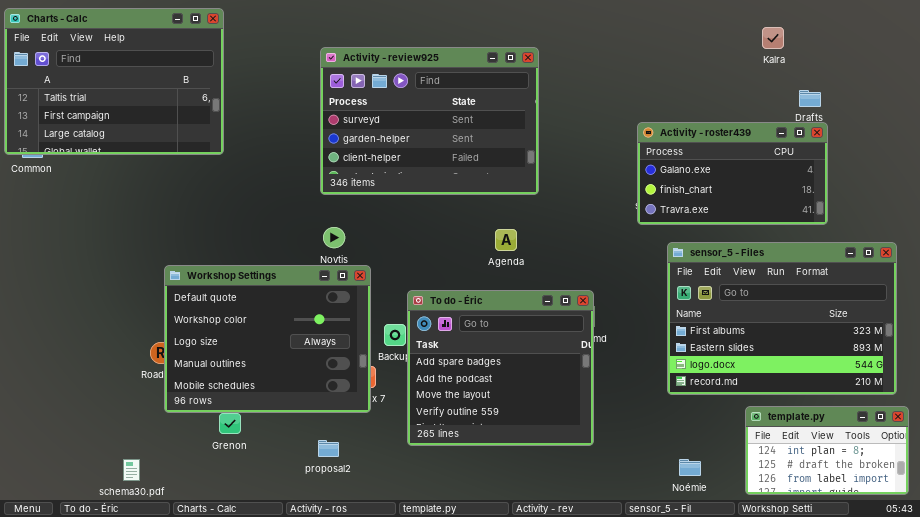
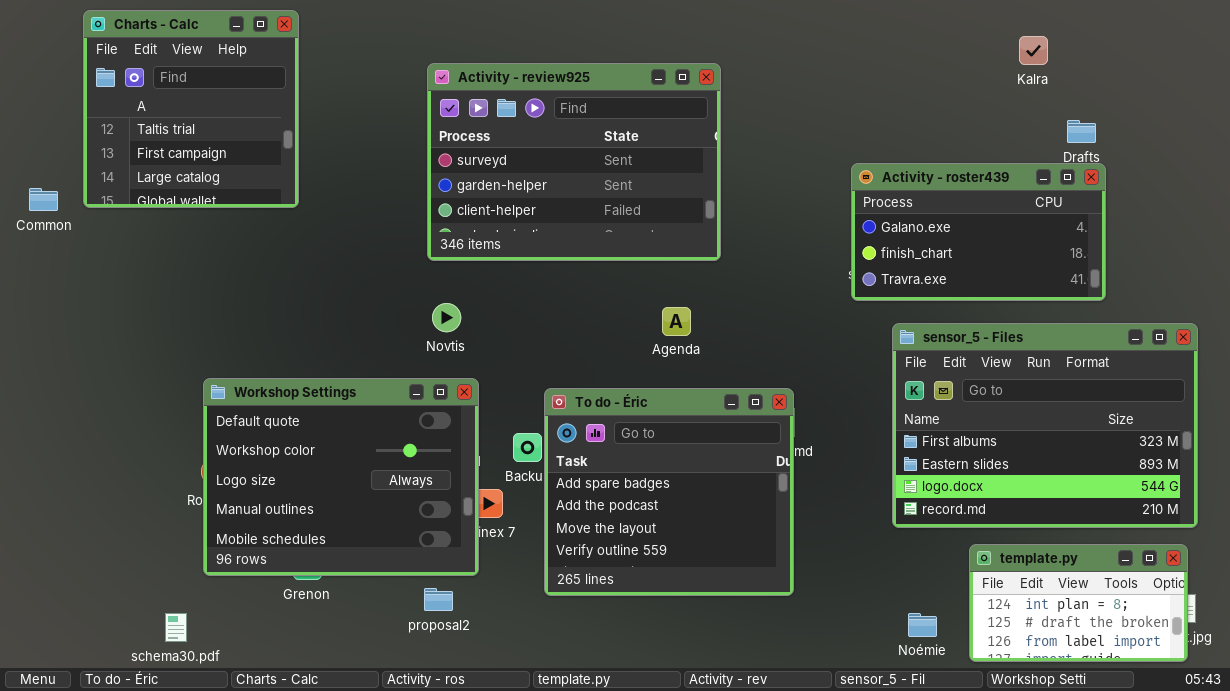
Charts - Calc: [4,8,224,155] -> [83,10,299,208], resized
Workshop Settings: [164,265,371,413] -> [203,378,479,576], moved
template.py: [745,406,909,495] -> [969,544,1188,662], moved

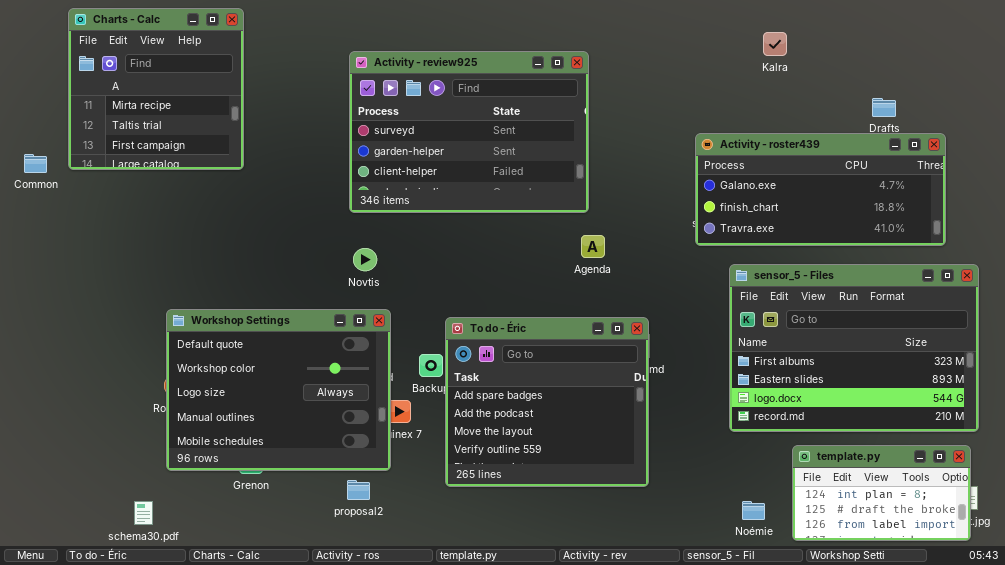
Charts - Calc: [83,10,299,208] -> [68,8,244,170], scrolled up 1 row
Kalra: [1019,36,1048,65] -> [763,32,787,56], moved
Activity - roster439: [851,163,1106,301] -> [695,133,946,246], resized
Agenda: [662,307,691,336] -> [581,235,605,258], moved

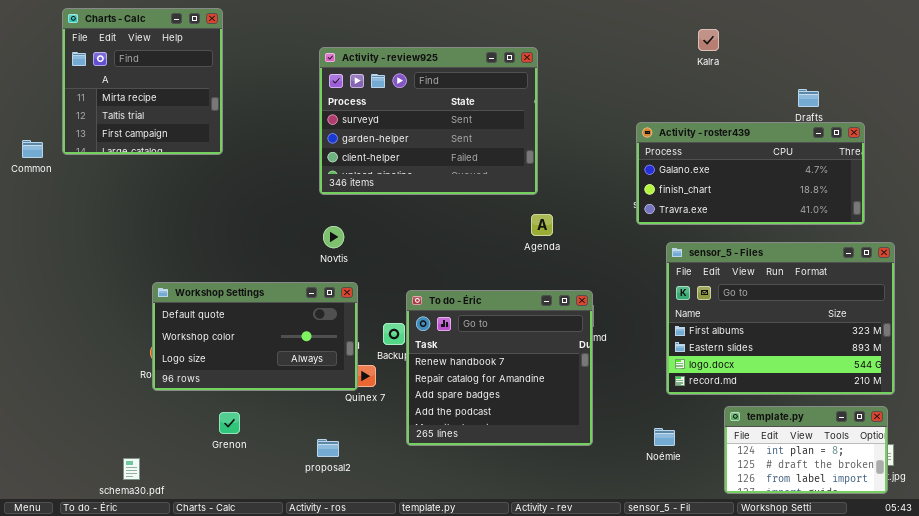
Workshop Settings: [166,309,391,471] -> [152,282,358,391], resized
To do - Éric: [445,317,649,487] -> [406,290,593,446], scrolled up 2 rows
Noémie: [742,501,765,520] -> [654,428,675,446], moved

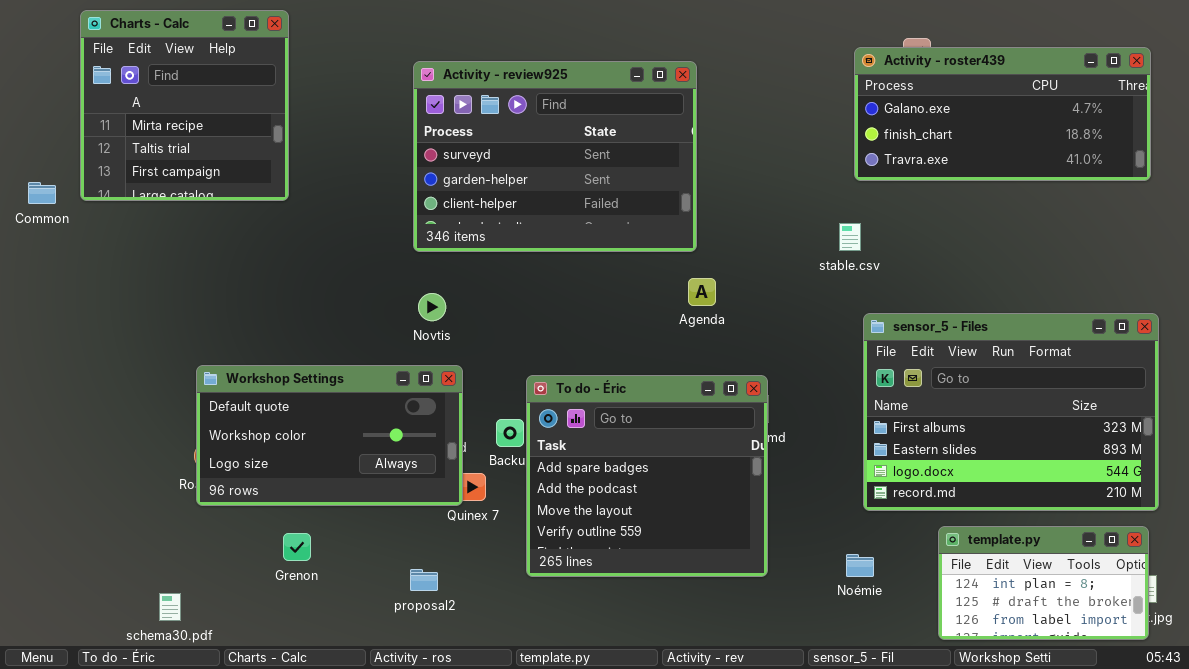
Activity - roster439: [636,122,865,225] -> [854,47,1151,181], moved
To do - Éric: [406,290,593,446] -> [526,375,768,577], scrolled down 2 rows

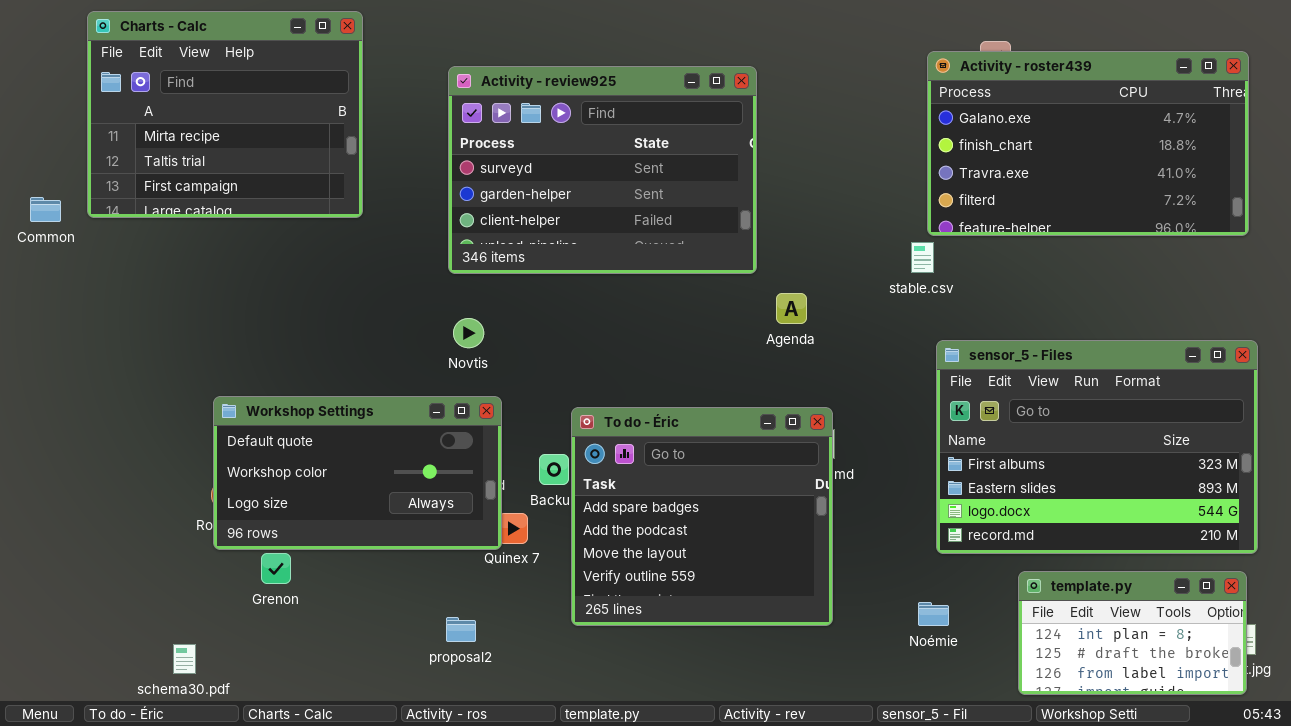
Charts - Calc: [80,10,289,201] -> [87,11,363,218], resized
Activity - roster439: [854,47,1151,181] -> [927,51,1249,236], resized
Agenda: [688,278,716,306] -> [776,293,807,324], moved
Grenon: [283,533,311,561] -> [261,553,291,584], moved

